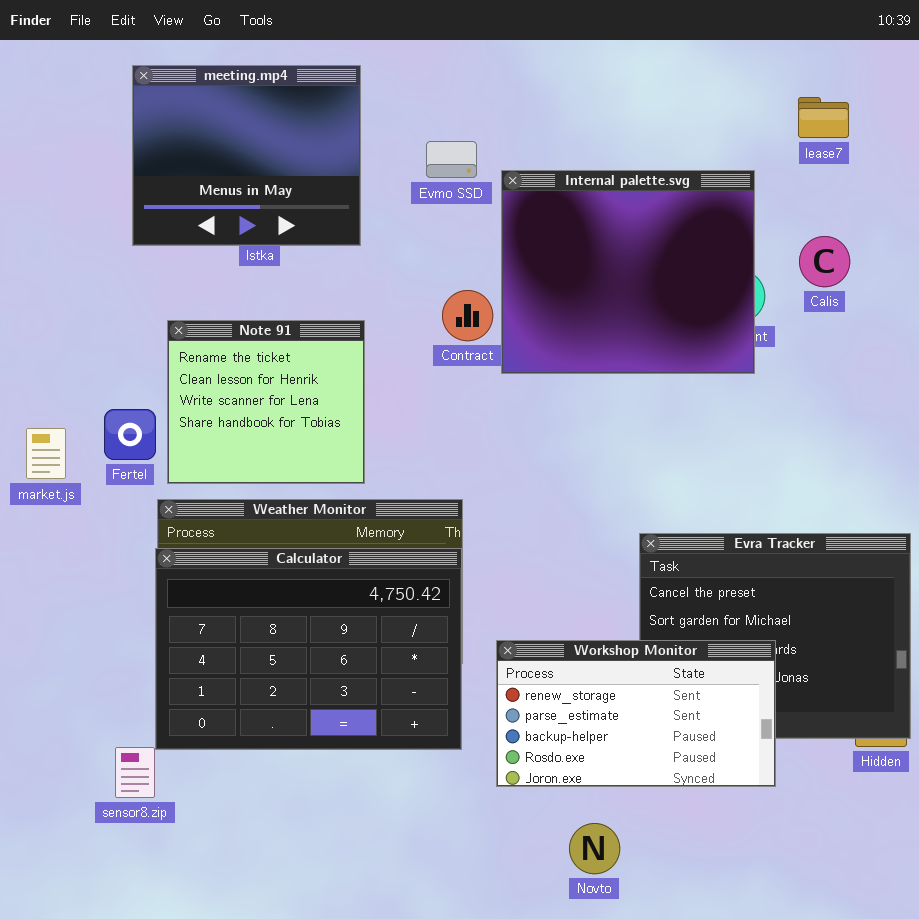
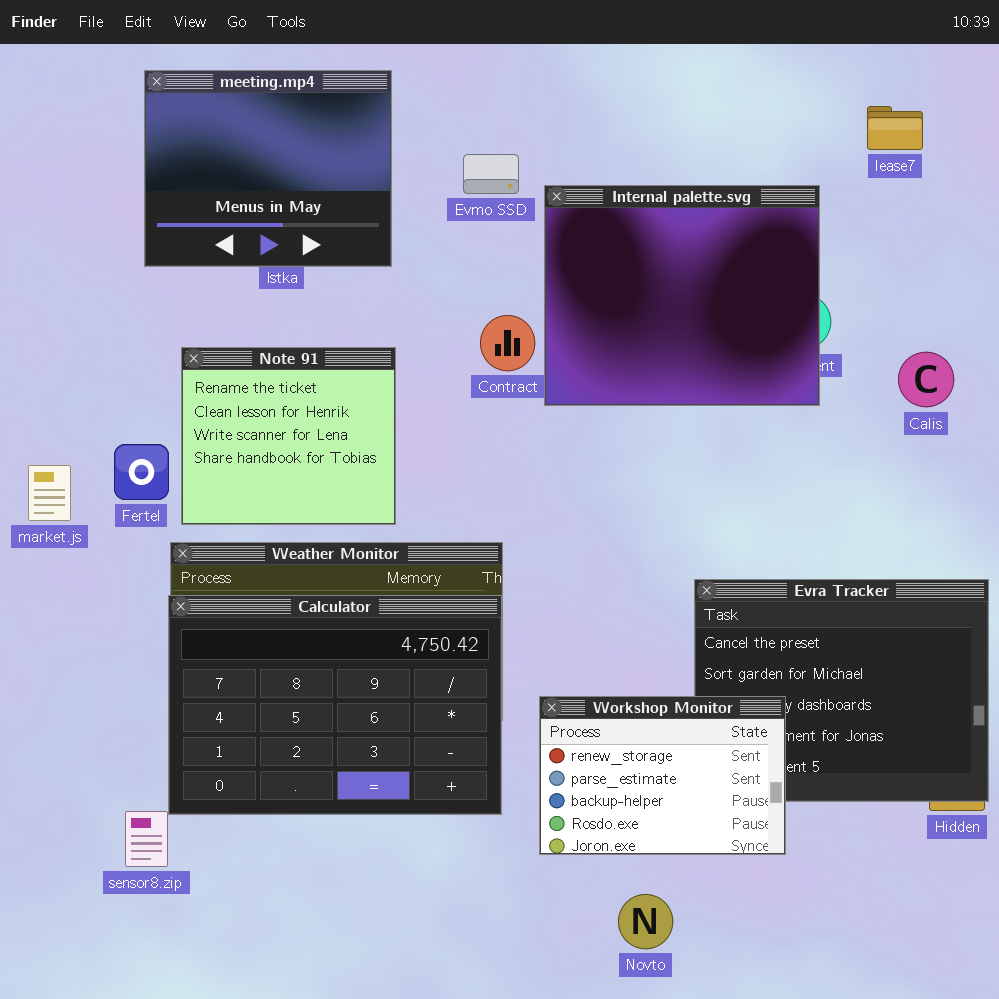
Calis: [799,236,850,287] -> [898,352,954,407], moved
Workshop Monitor: [496,640,776,787] -> [539,696,786,855], resized

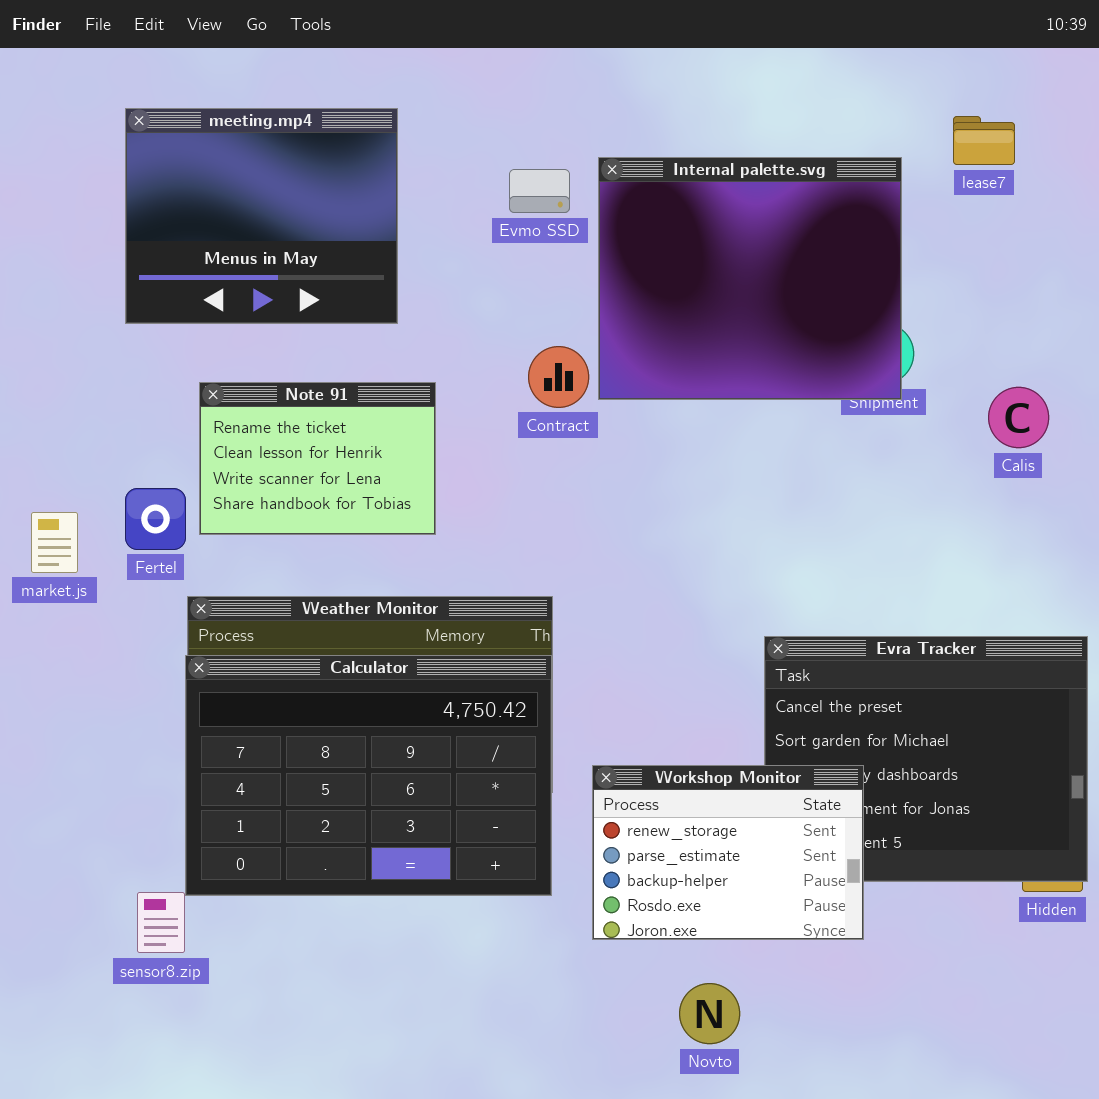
meeting.mp4: [144,70,392,267] -> [125,108,398,324], moved
Internal palette.svg: [544,185,820,406] -> [598,157,902,400], moved
Note 91: [181,347,396,525] -> [199,382,436,535], resized

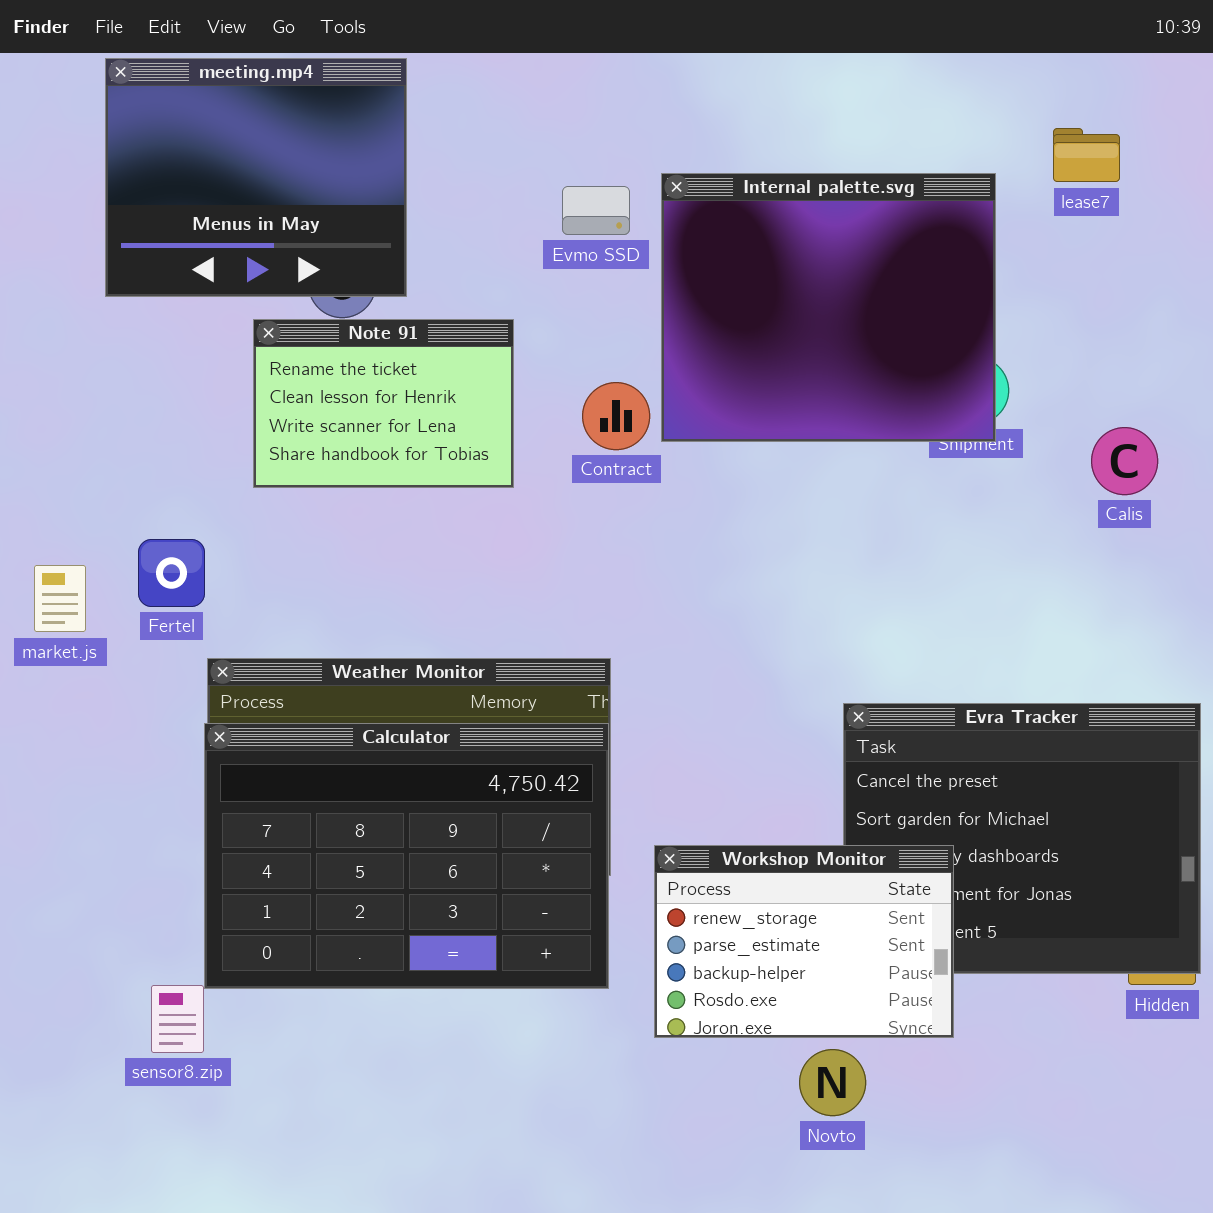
meeting.mp4: [125,108,398,324] -> [105,58,407,297], moved
Note 91: [199,382,436,535] -> [253,319,514,488], moved
Novto: [679,983,740,1044] -> [799,1049,866,1116], moved

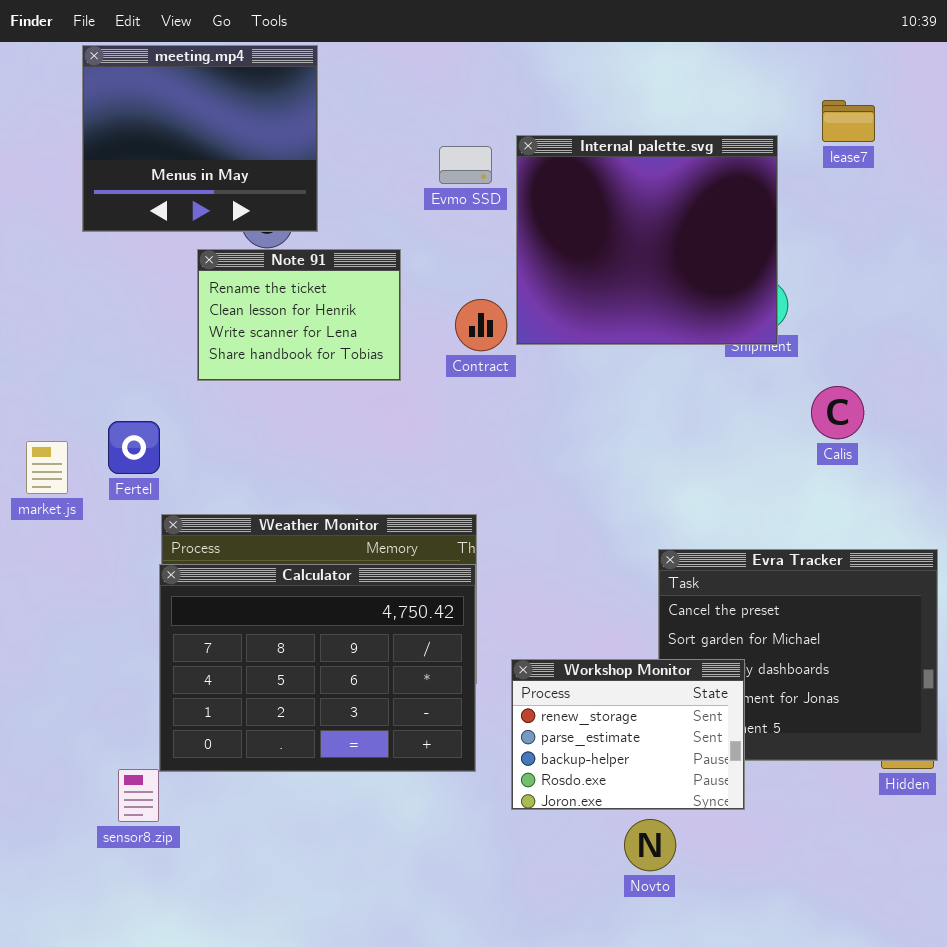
Calis: [1091,427,1158,495] -> [811,386,864,439], moved

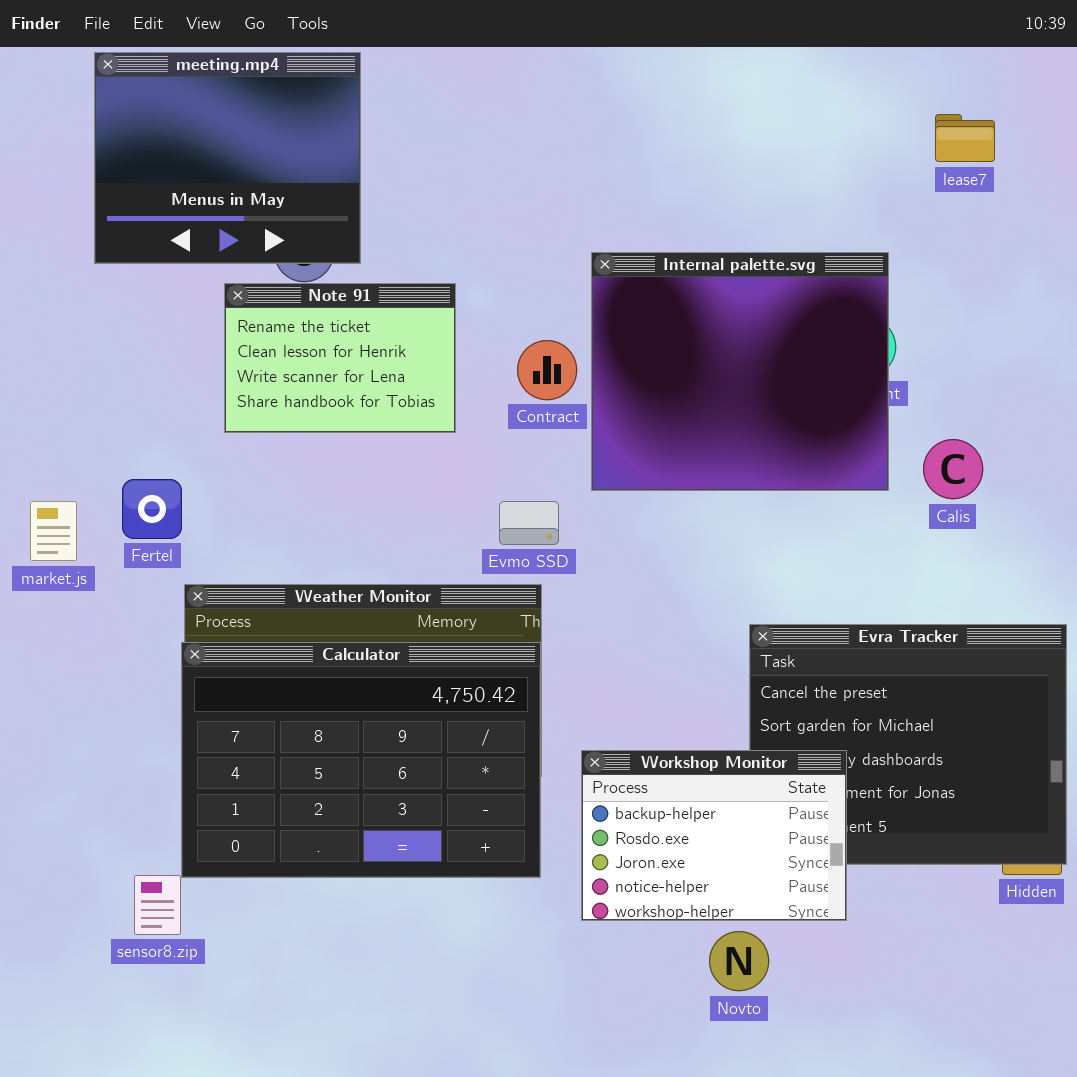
Internal palette.svg: [516,135,778,345] -> [591,252,889,491], moved
Evmo SSD: [439,146,492,184] -> [499,501,559,545], moved
Workshop Monitor: [511,659,745,810] -> [581,750,847,921], scrolled down 2 rows

